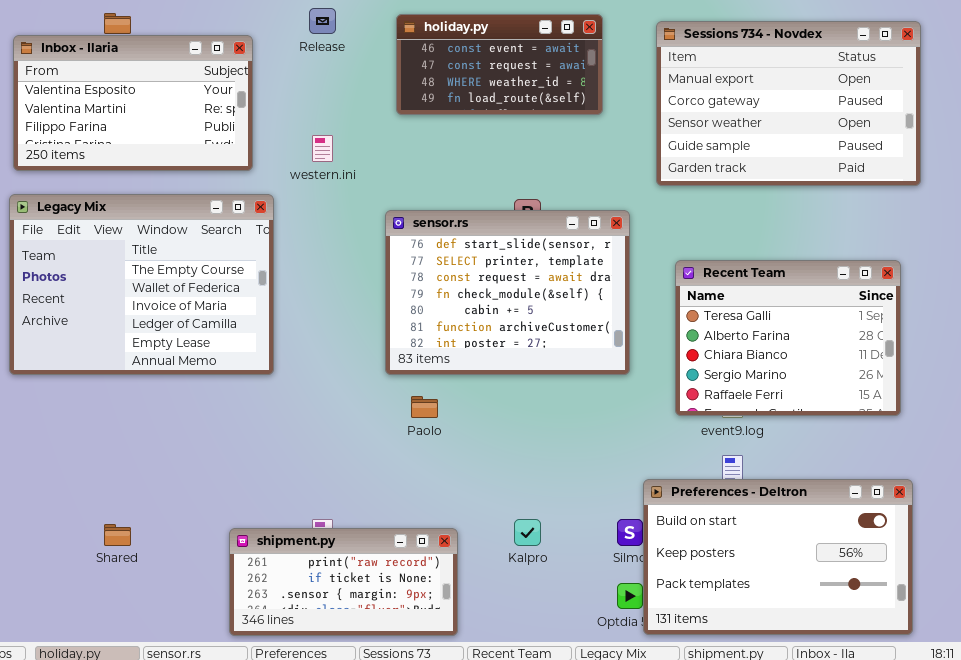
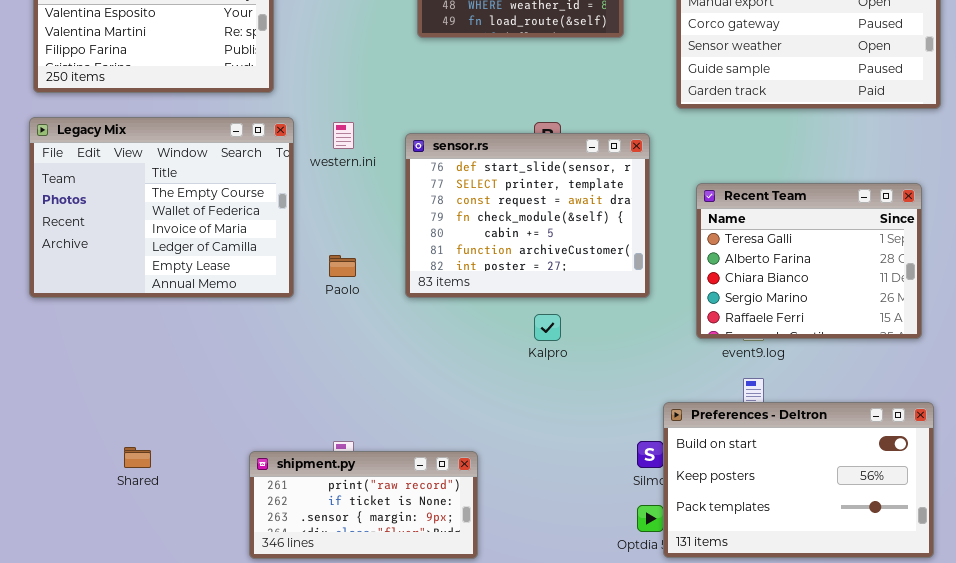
western.ini: [312,135,333,162] -> [333,122,354,149], moved
Paolo: [411,396,438,418] -> [329,255,356,277], moved
Kalpro: [514,519,541,546] -> [534,314,561,341], moved

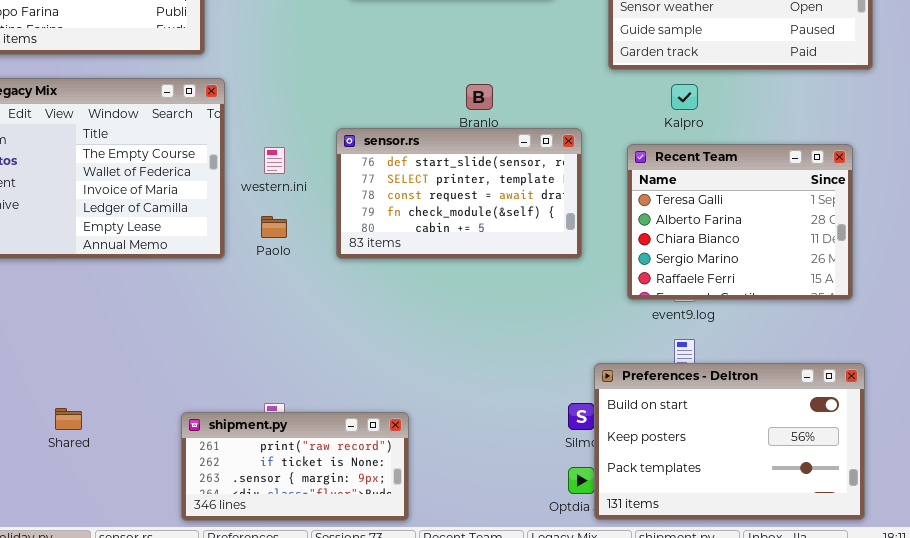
western.ini: [333,122,354,149] -> [264,147,285,174], moved
sensor.rs: [405,133,650,298] -> [336,128,582,259], resized
Kalpro: [534,314,561,341] -> [671,84,698,110], moved

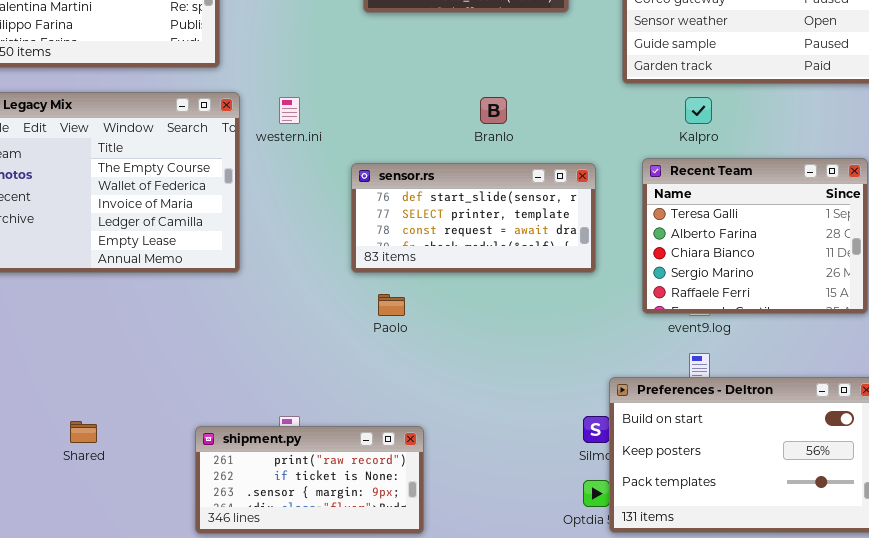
sensor.rs: [336,128,582,259] -> [351,163,596,273], resized
western.ini: [264,147,285,174] -> [279,97,300,124], moved
Paolo: [261,216,287,238] -> [378,294,405,316], moved

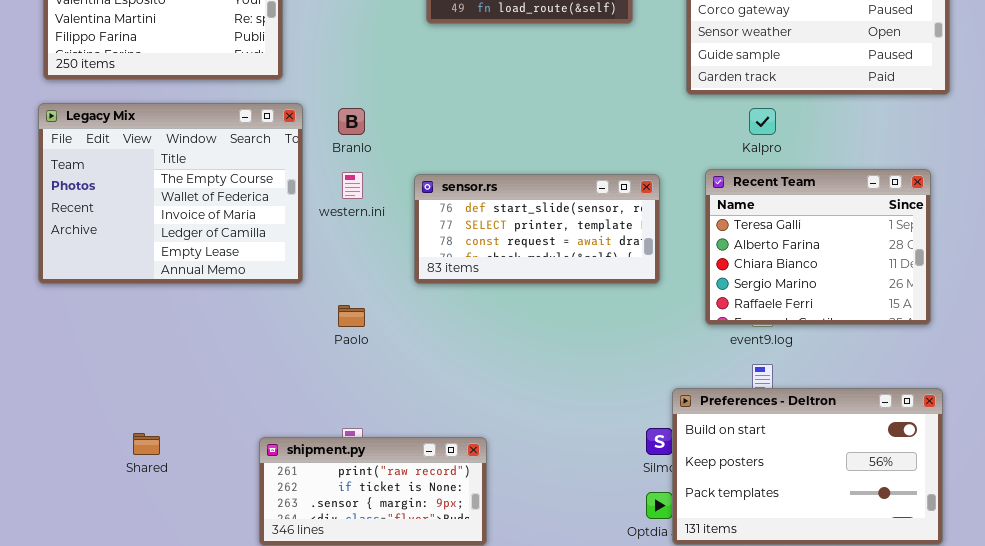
western.ini: [279,97,300,124] -> [342,172,363,199], moved
Branlo: [480,97,507,124] -> [338,108,365,135], moved
Paolo: [378,294,405,316] -> [338,305,365,327], moved

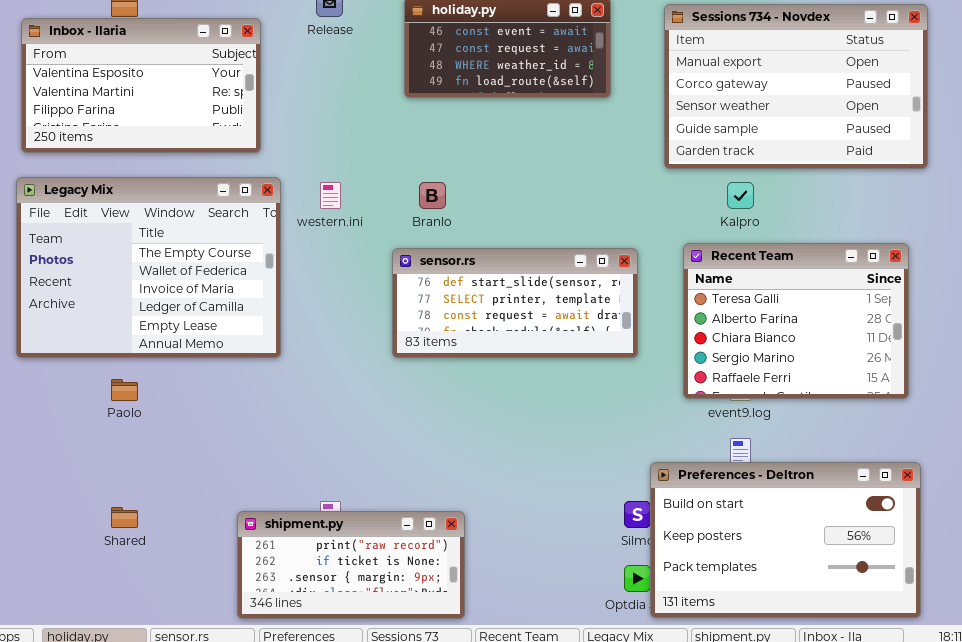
Branlo: [338,108,365,135] -> [419,182,446,209], moved
western.ini: [342,172,363,199] -> [320,182,341,209], moved
Paolo: [338,305,365,327] -> [111,379,138,401], moved

